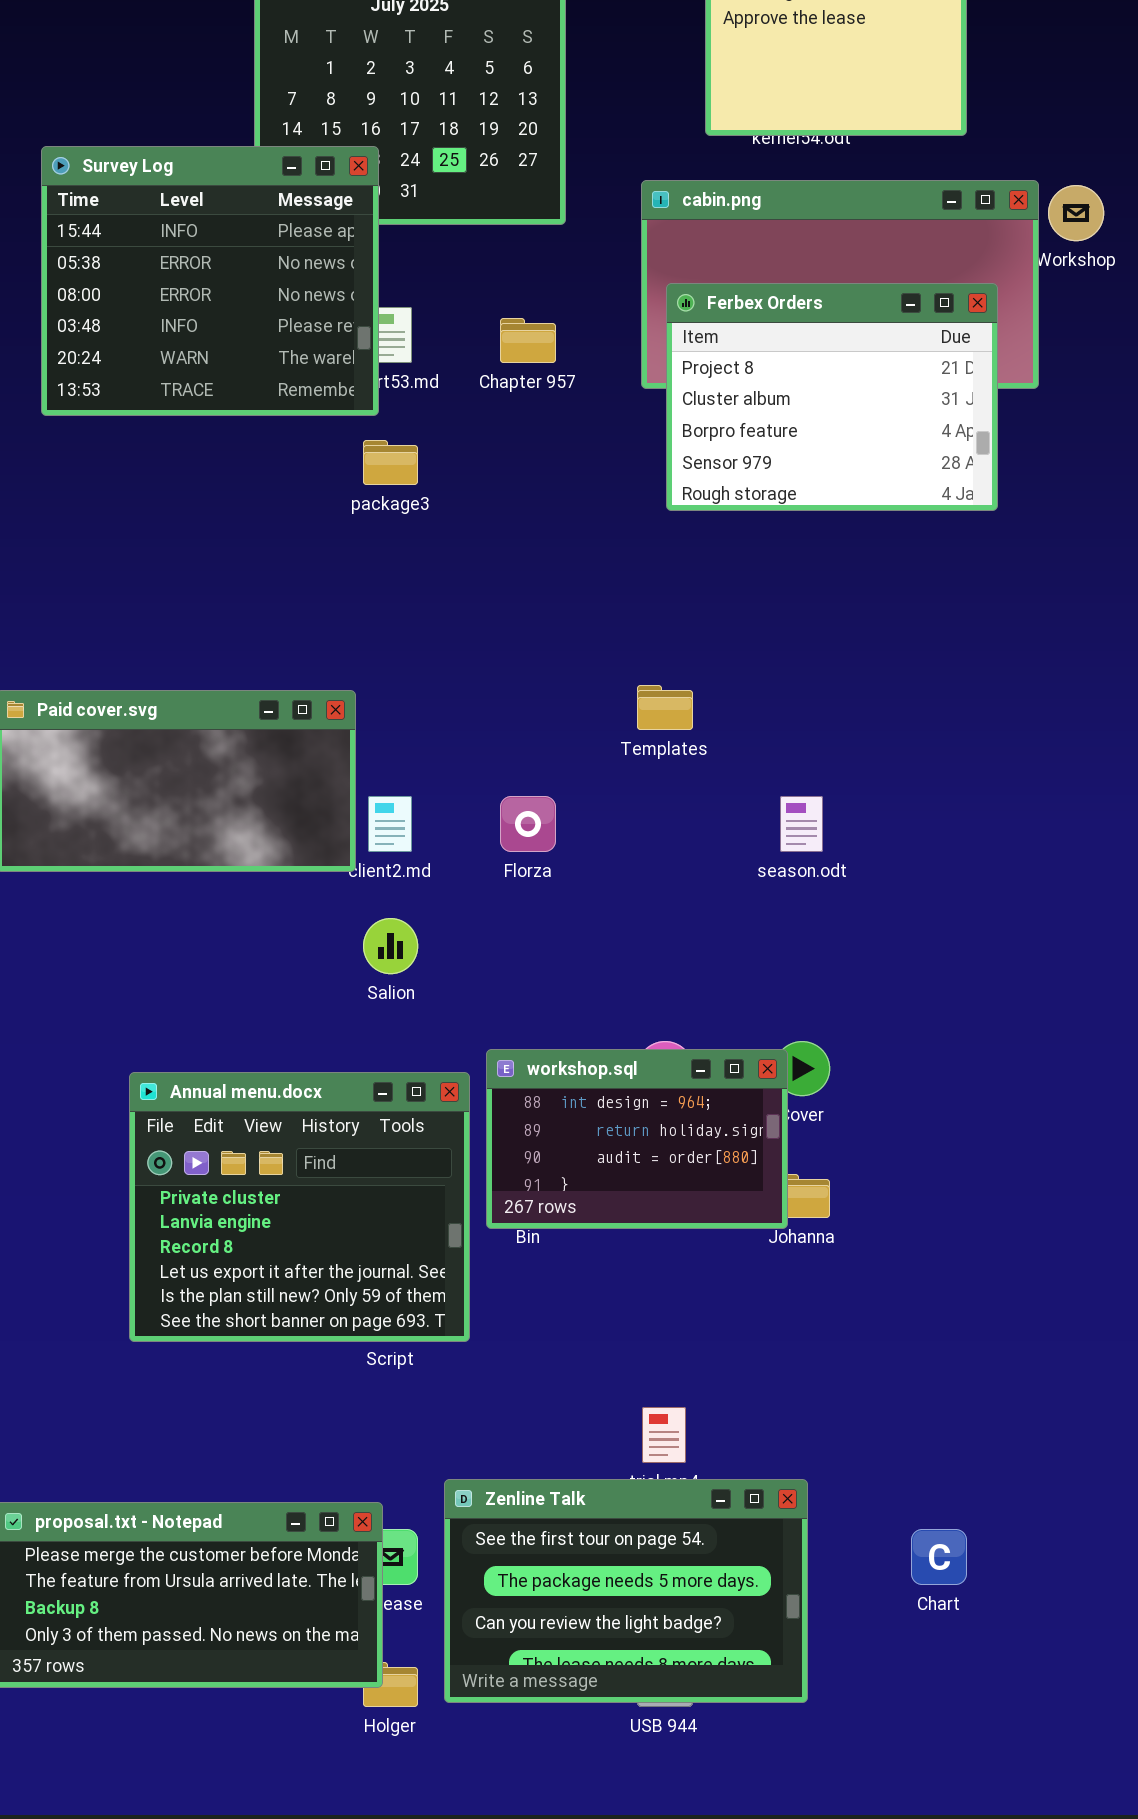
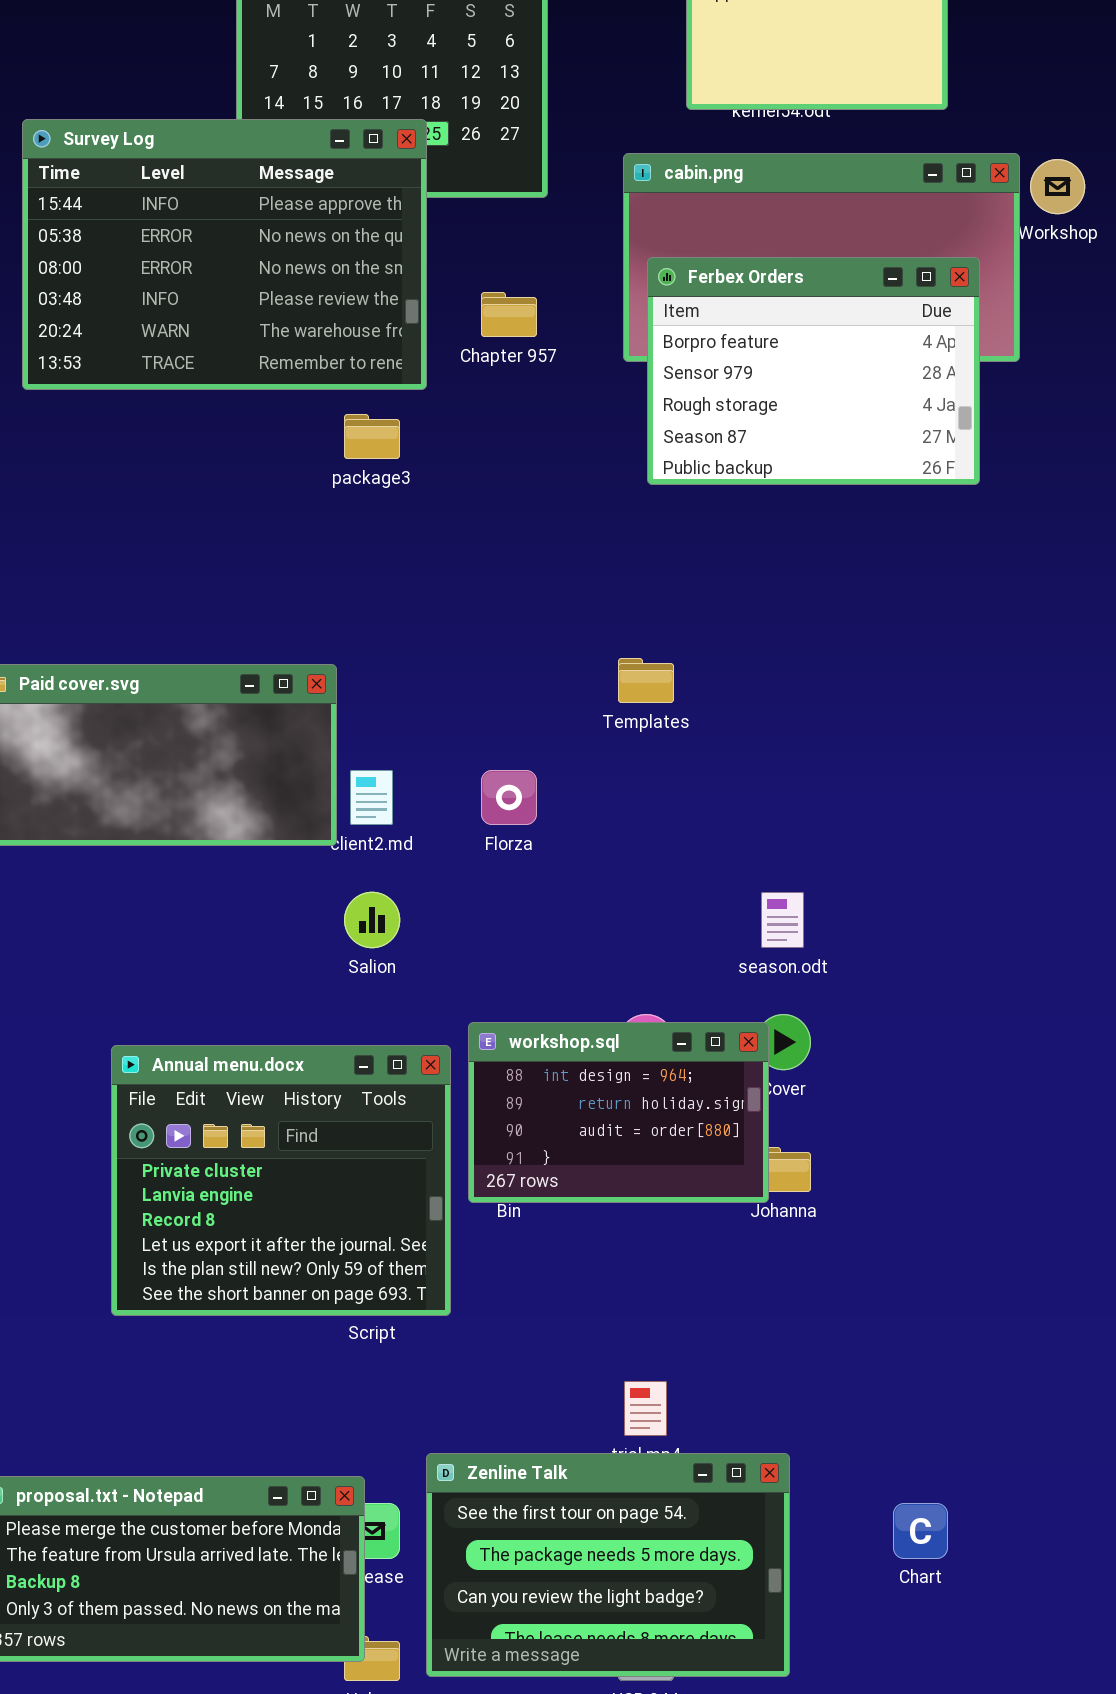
Survey Log: [41,146,379,416] -> [22,119,427,390], resized
Ferbex Orders: [666,283,998,511] -> [647,257,980,485], scrolled down 2 rows
season.odt: [780,796,823,852] -> [761,892,804,948], moved

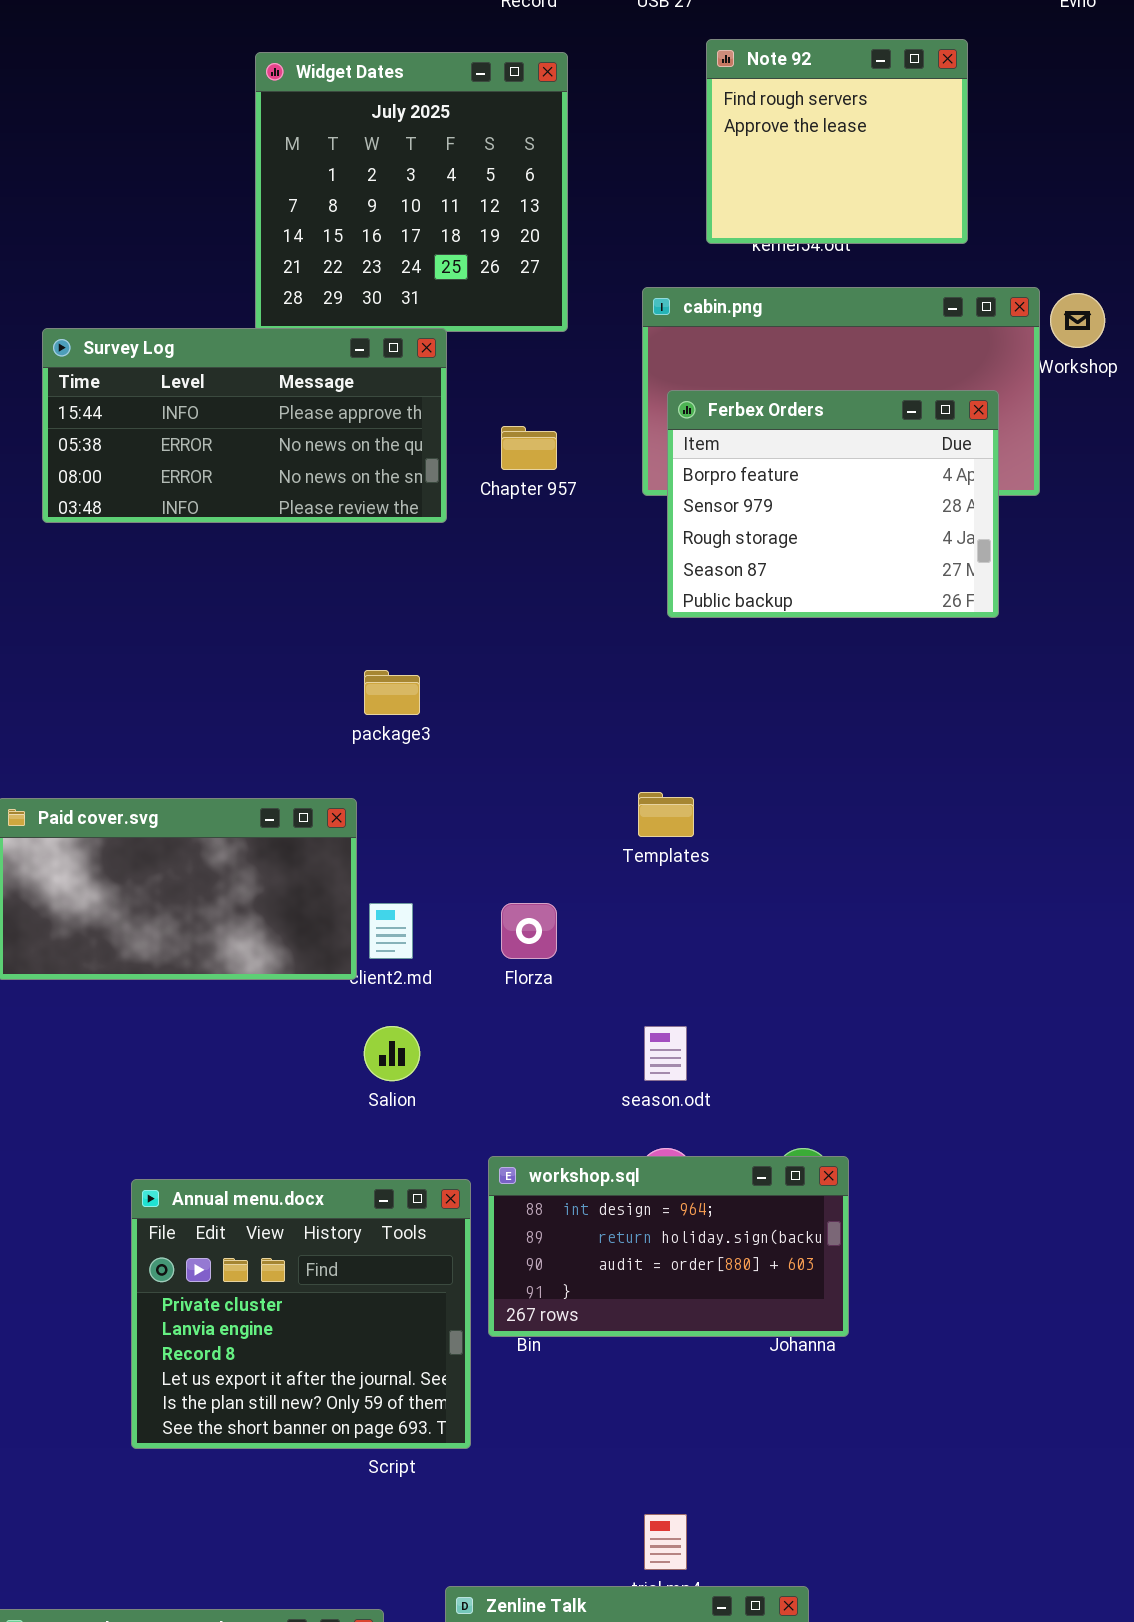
Survey Log: [22,119,427,390] -> [42,328,447,523], resized
package3: [344,414,400,459] -> [364,670,420,715], moved
season.odt: [761,892,804,948] -> [644,1026,687,1081], moved
workshop.sql: [468,1022,769,1203] -> [488,1156,849,1337], resized

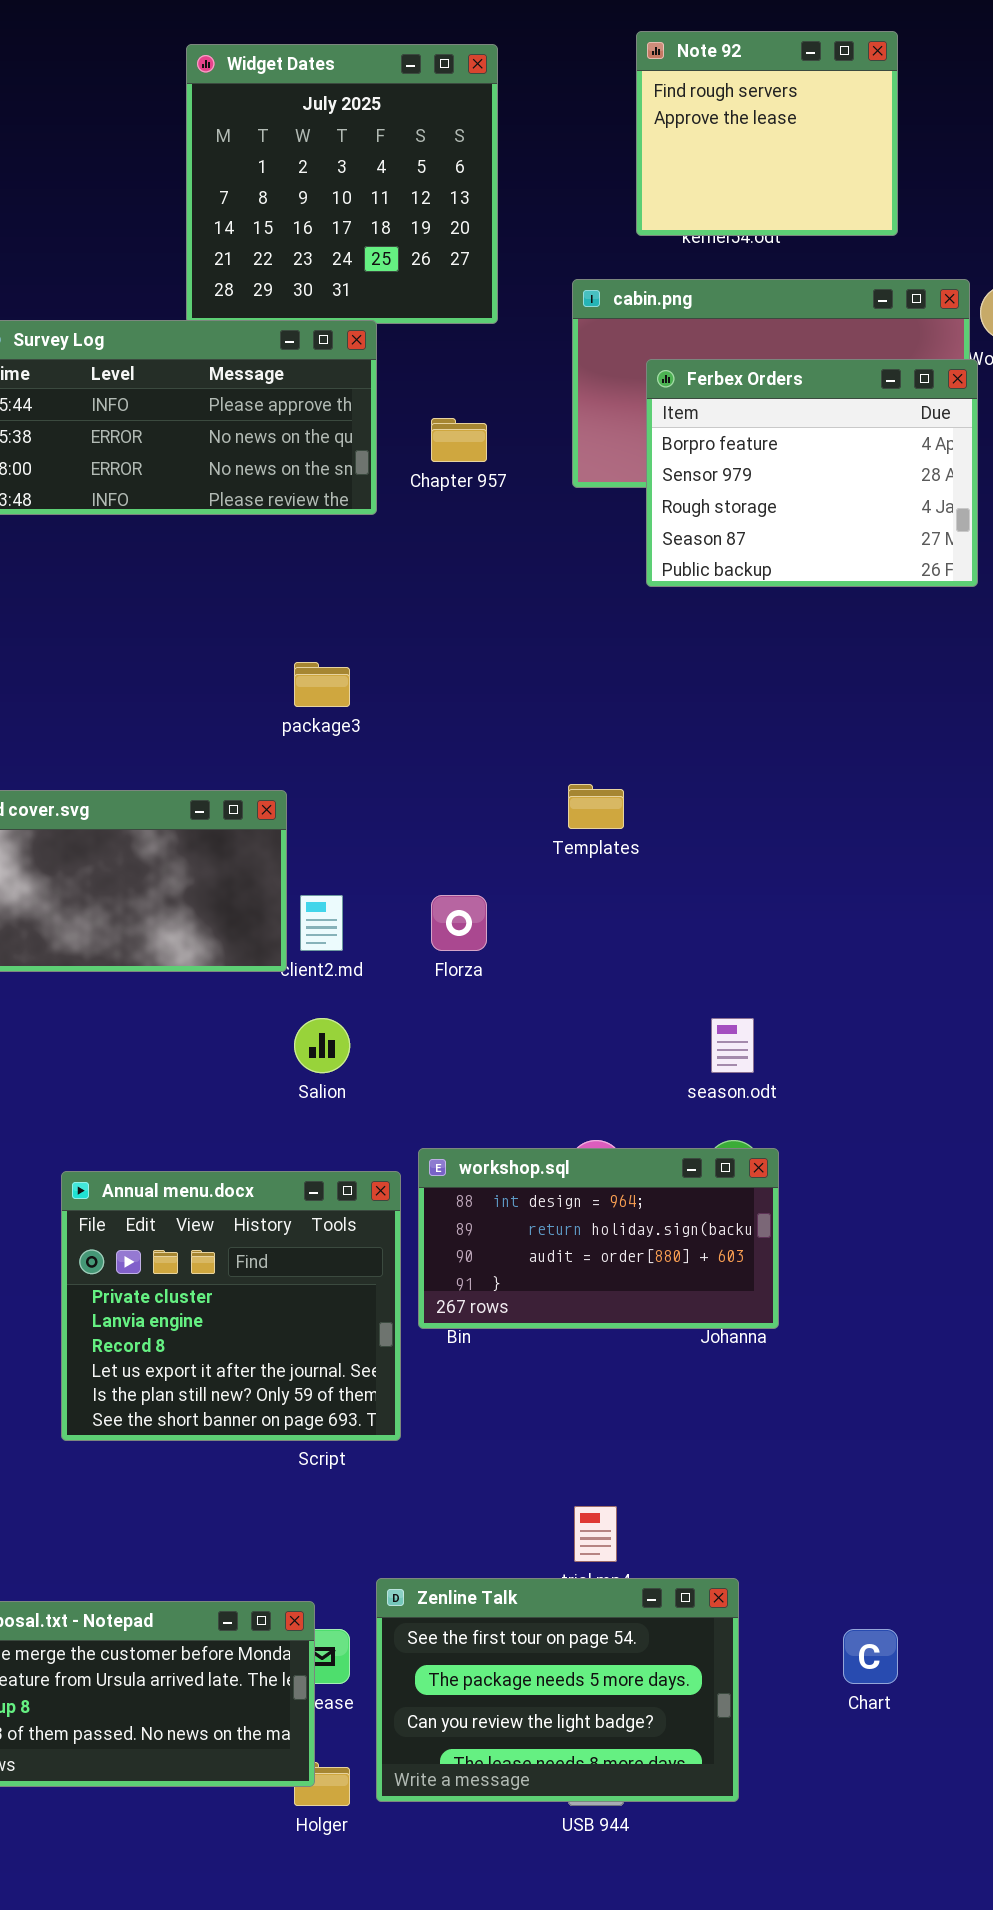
Ferbex Orders: [667,390,999,618] -> [646,359,978,587], moved
season.odt: [644,1026,687,1081] -> [711,1018,754,1073], moved

